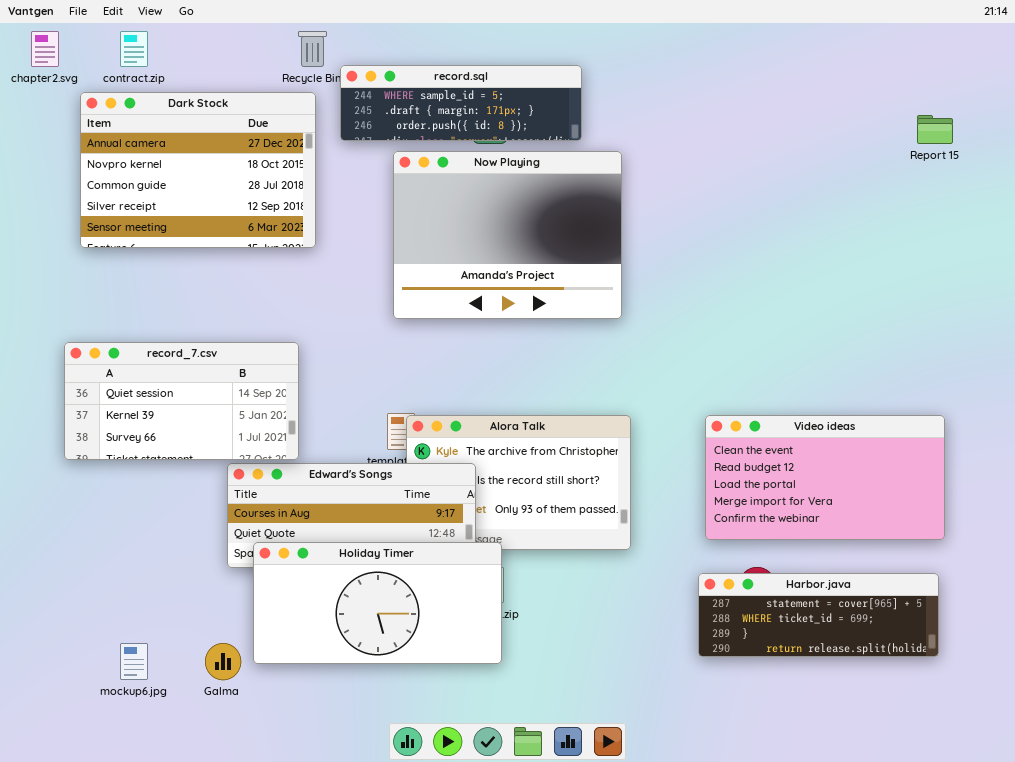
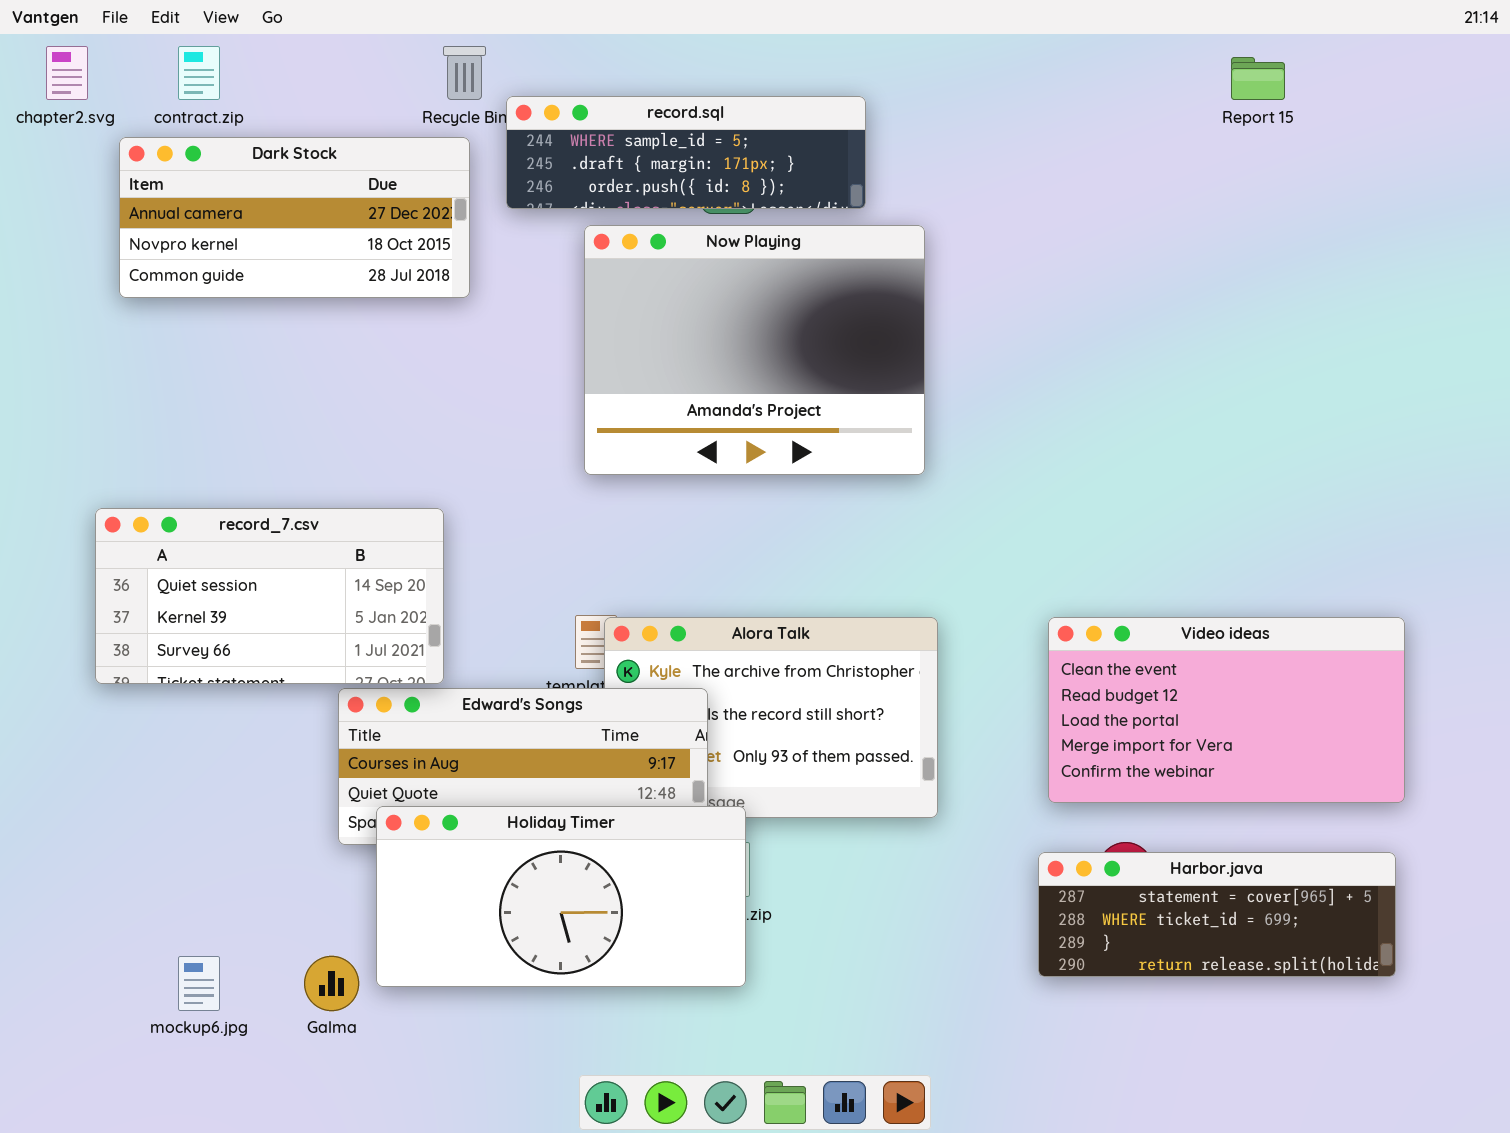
Dark Stock: [80,92,316,248] -> [119,137,470,298], resized
Report 15: [917,115,953,144] -> [1231,57,1285,100], moved

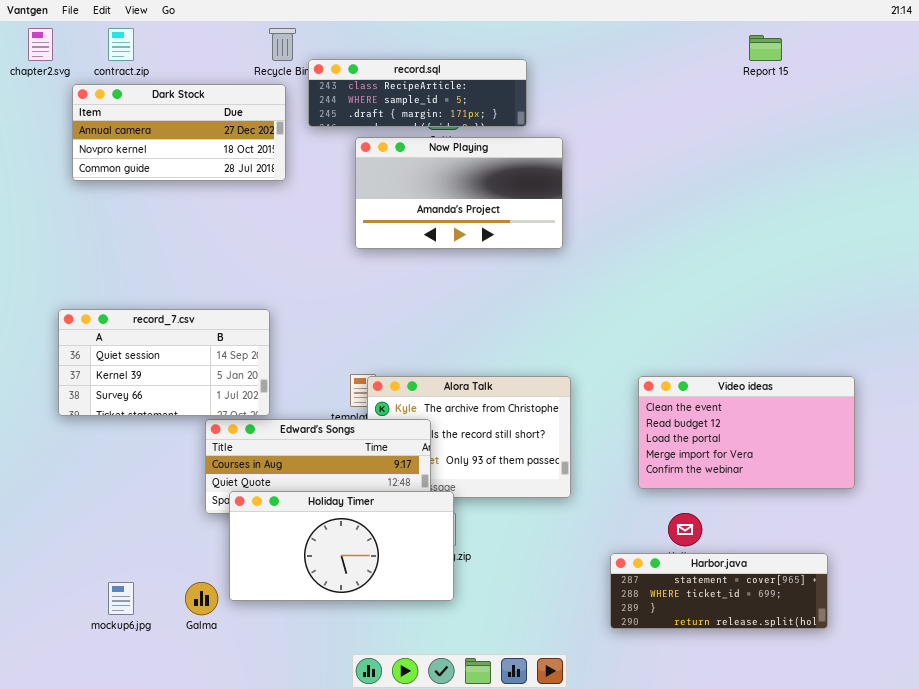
record.sql: [506,96,866,209] -> [308,59,527,127], scrolled up 1 row
Now Playing: [584,225,925,475] -> [355,137,563,249], resized
Harbor.java: [1038,852,1396,977] -> [610,553,828,629], moved

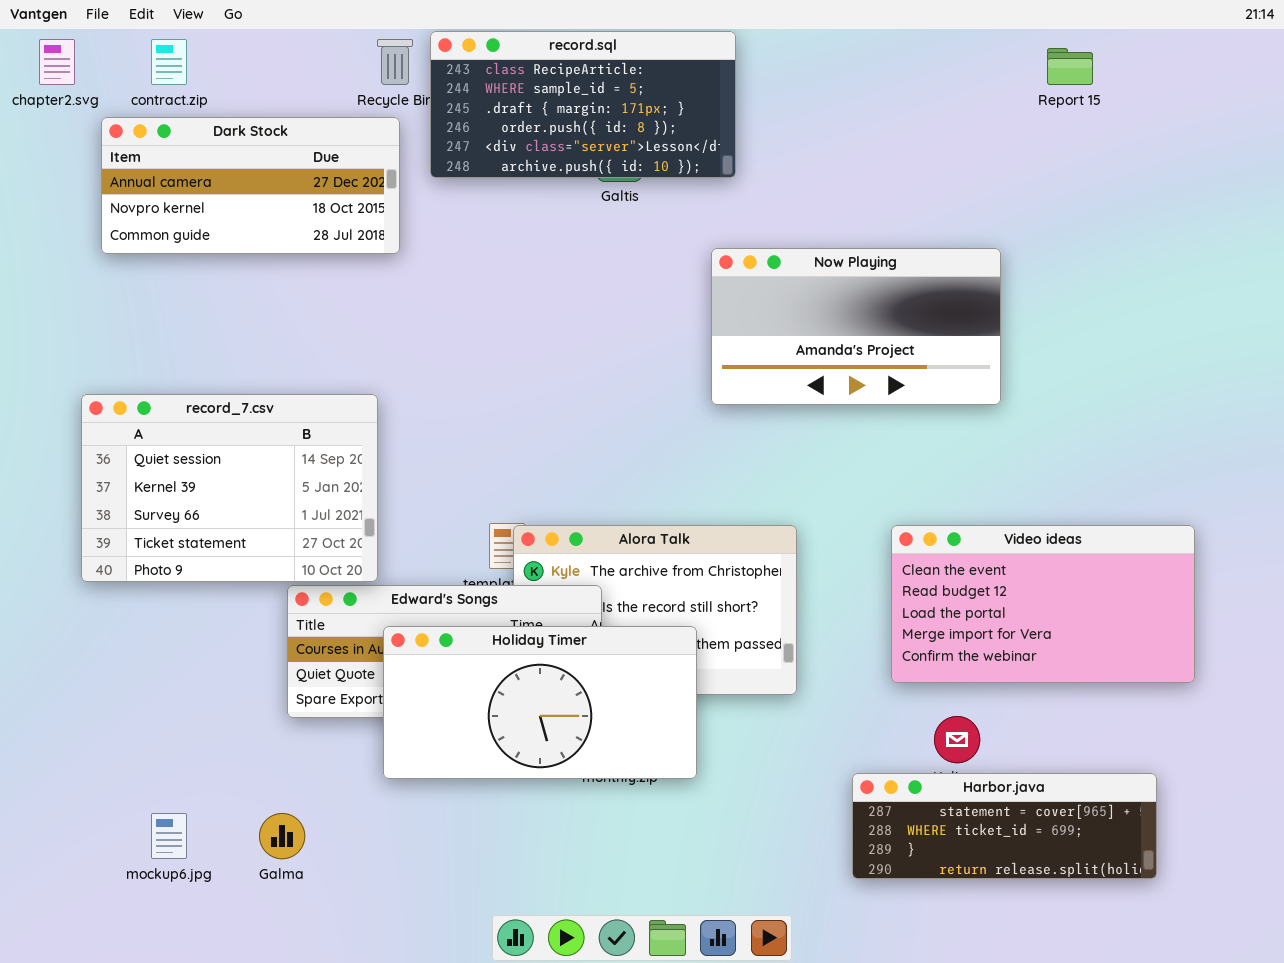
record.sql: [308,59,527,127] -> [430,31,736,178], resized
Now Playing: [355,137,563,249] -> [711,248,1001,405], moved
record_7.csv: [58,309,270,416] -> [81,394,378,582], resized
Holiday Timer: [229,491,454,601] -> [383,626,697,779], moved

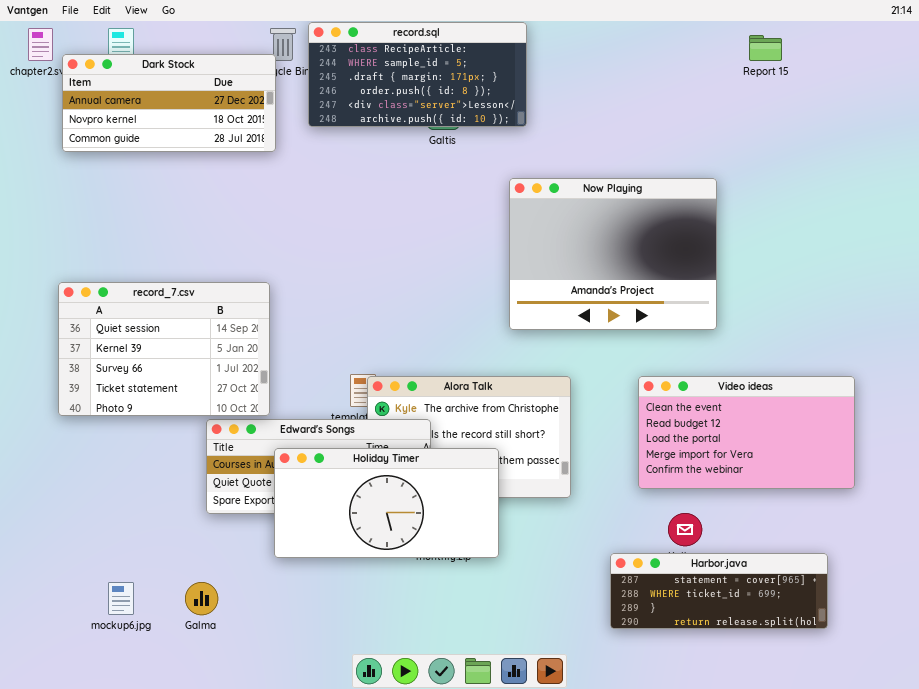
Dark Stock: [101,117,400,254] -> [62,54,276,152], moved
Now Playing: [711,248,1001,405] -> [509,178,717,330], resized

